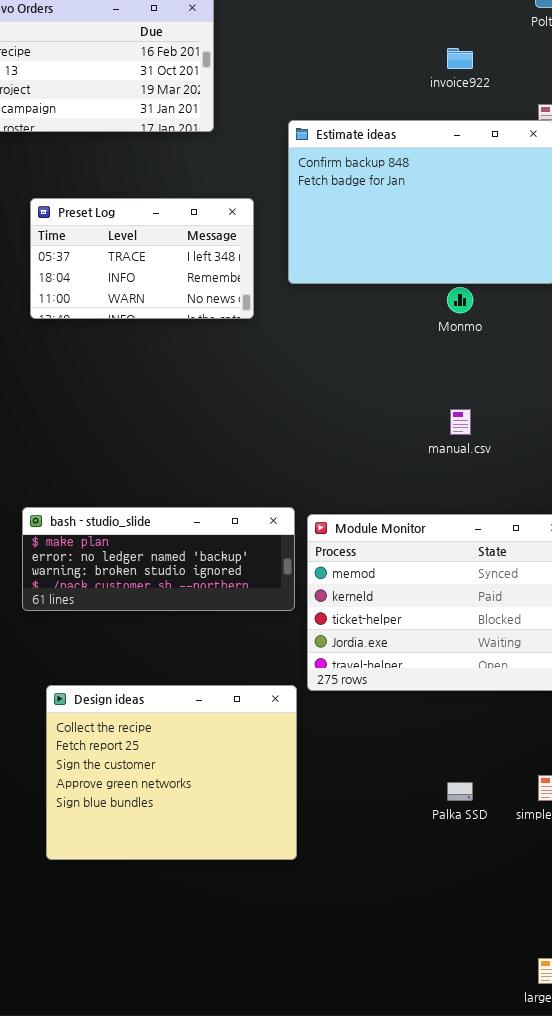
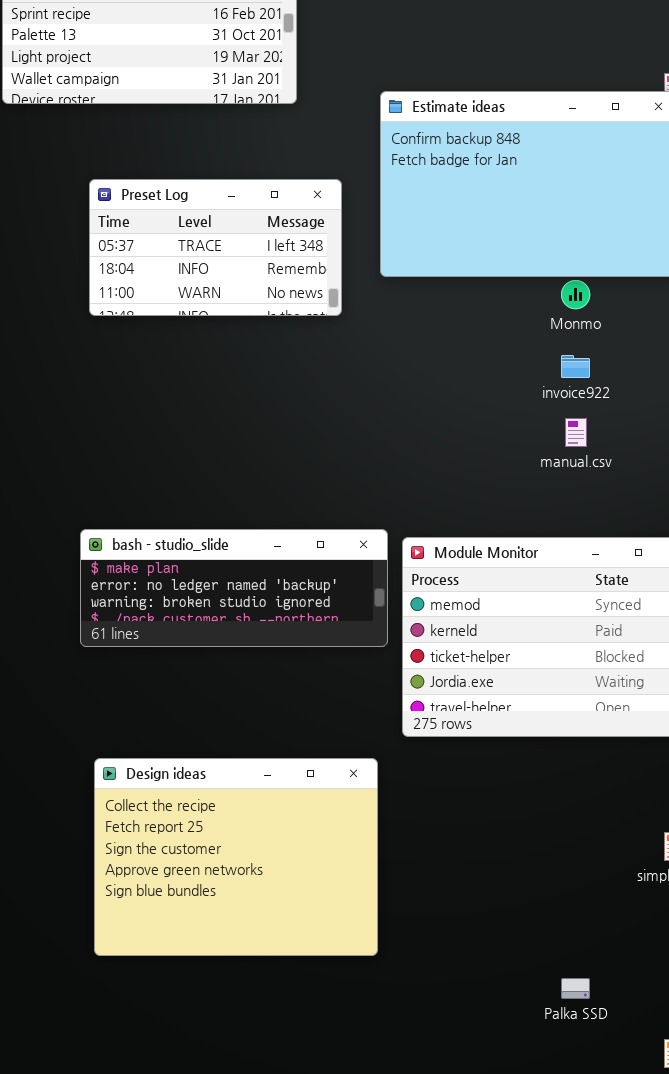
invoice922: [447,48,473,69] -> [561,355,590,378], moved
Design ideas: [46,685,297,860] -> [94,758,378,956], moved
Palka SSD: [447,782,473,801] -> [561,978,590,999], moved

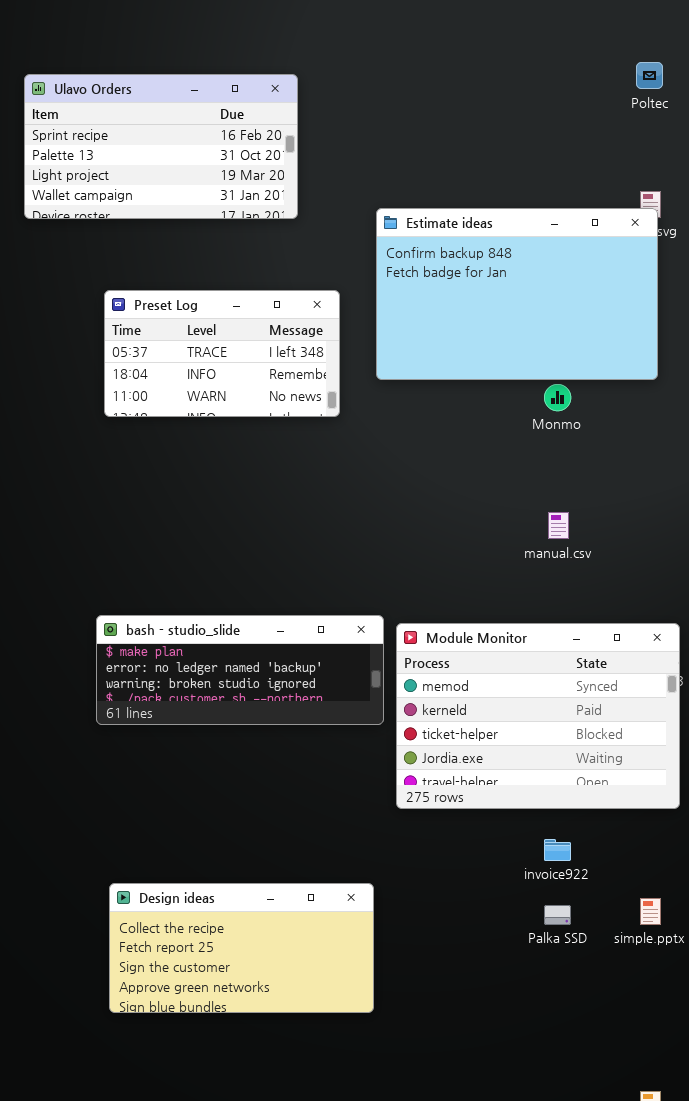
invoice922: [561,355,590,378] -> [544,839,571,861], moved
Design ideas: [94,758,378,956] -> [109,883,374,1013], resized
Palka SSD: [561,978,590,999] -> [544,905,571,925], moved

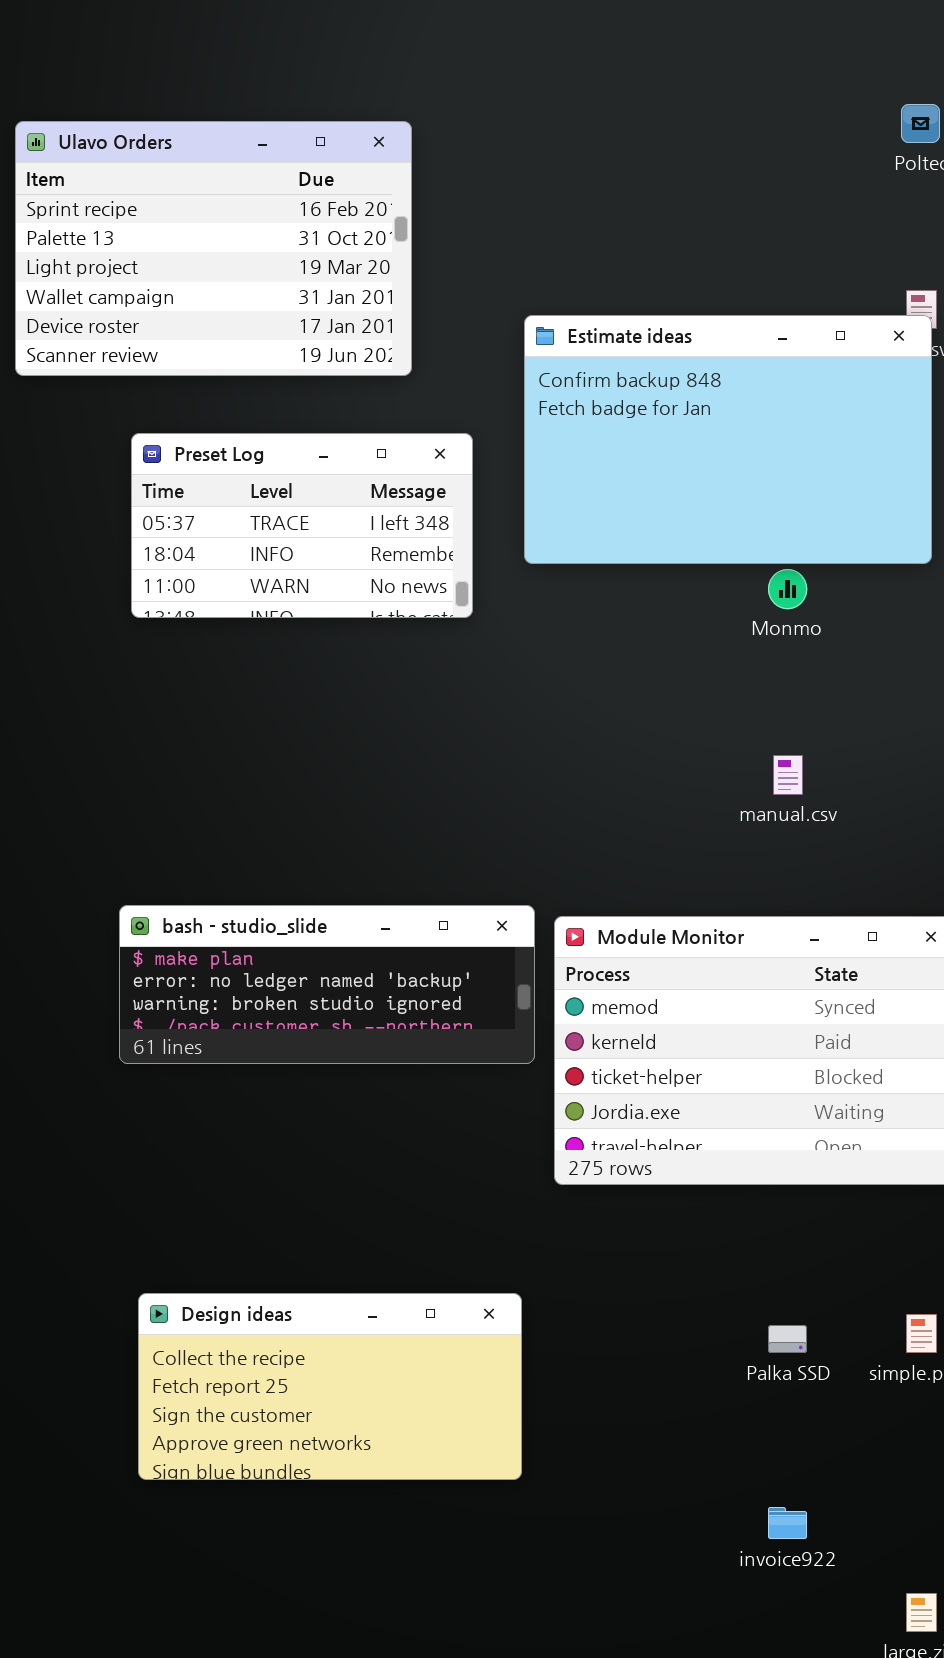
Ulavo Orders: [24,74,298,219] -> [15,121,412,376], resized
invoice922: [544,839,571,861] -> [768,1507,807,1539], moved

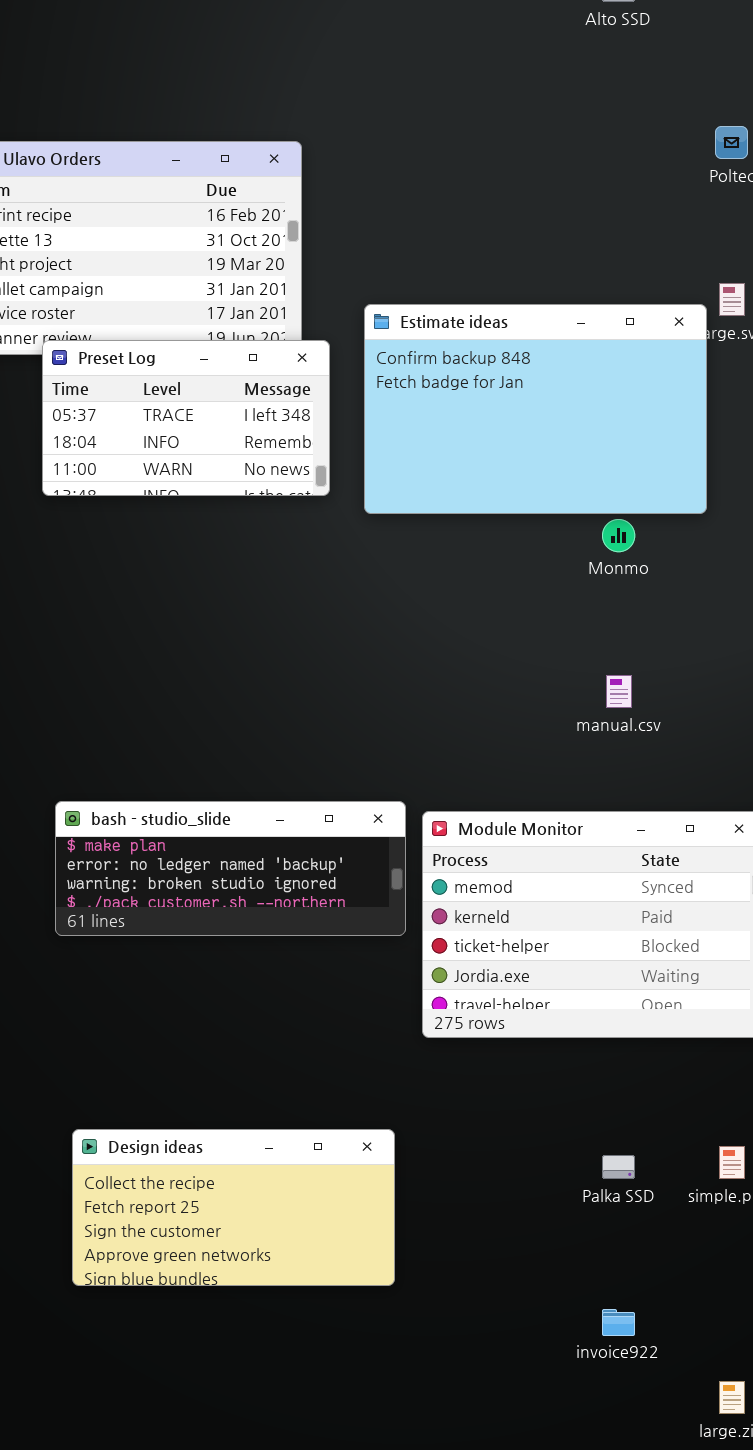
Estimate ideas: [524,315,932,564] -> [364,304,707,514], moved
Preset Log: [131,433,473,618] -> [42,340,330,496], moved

